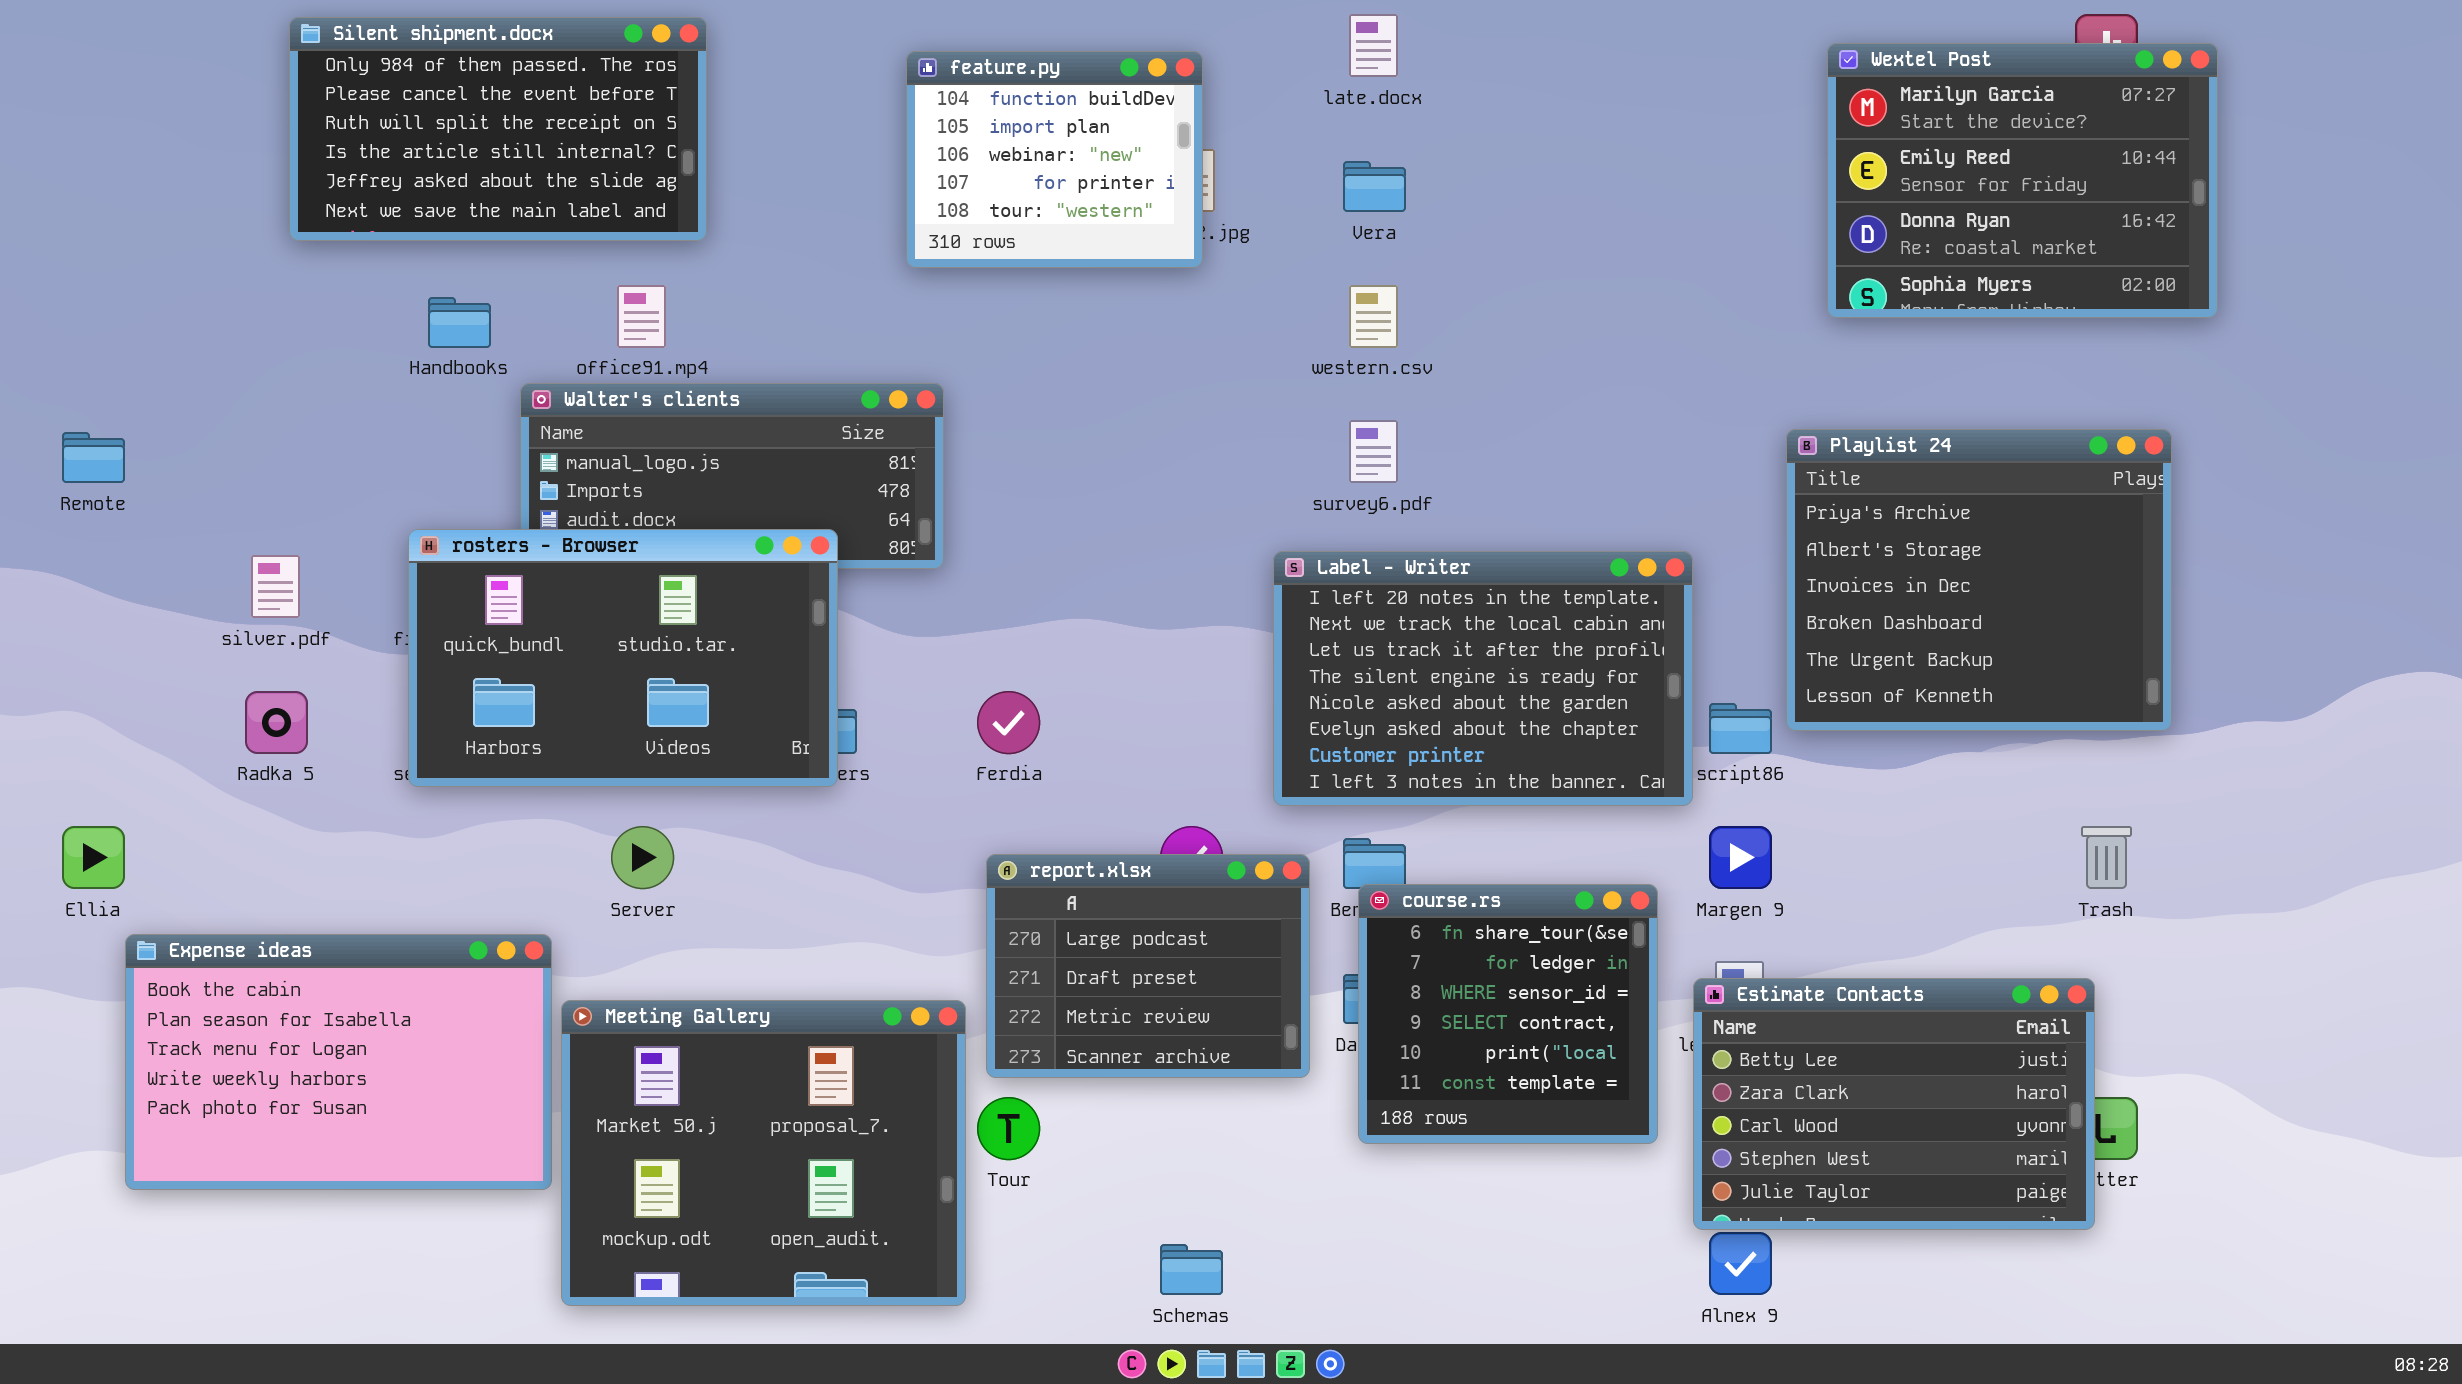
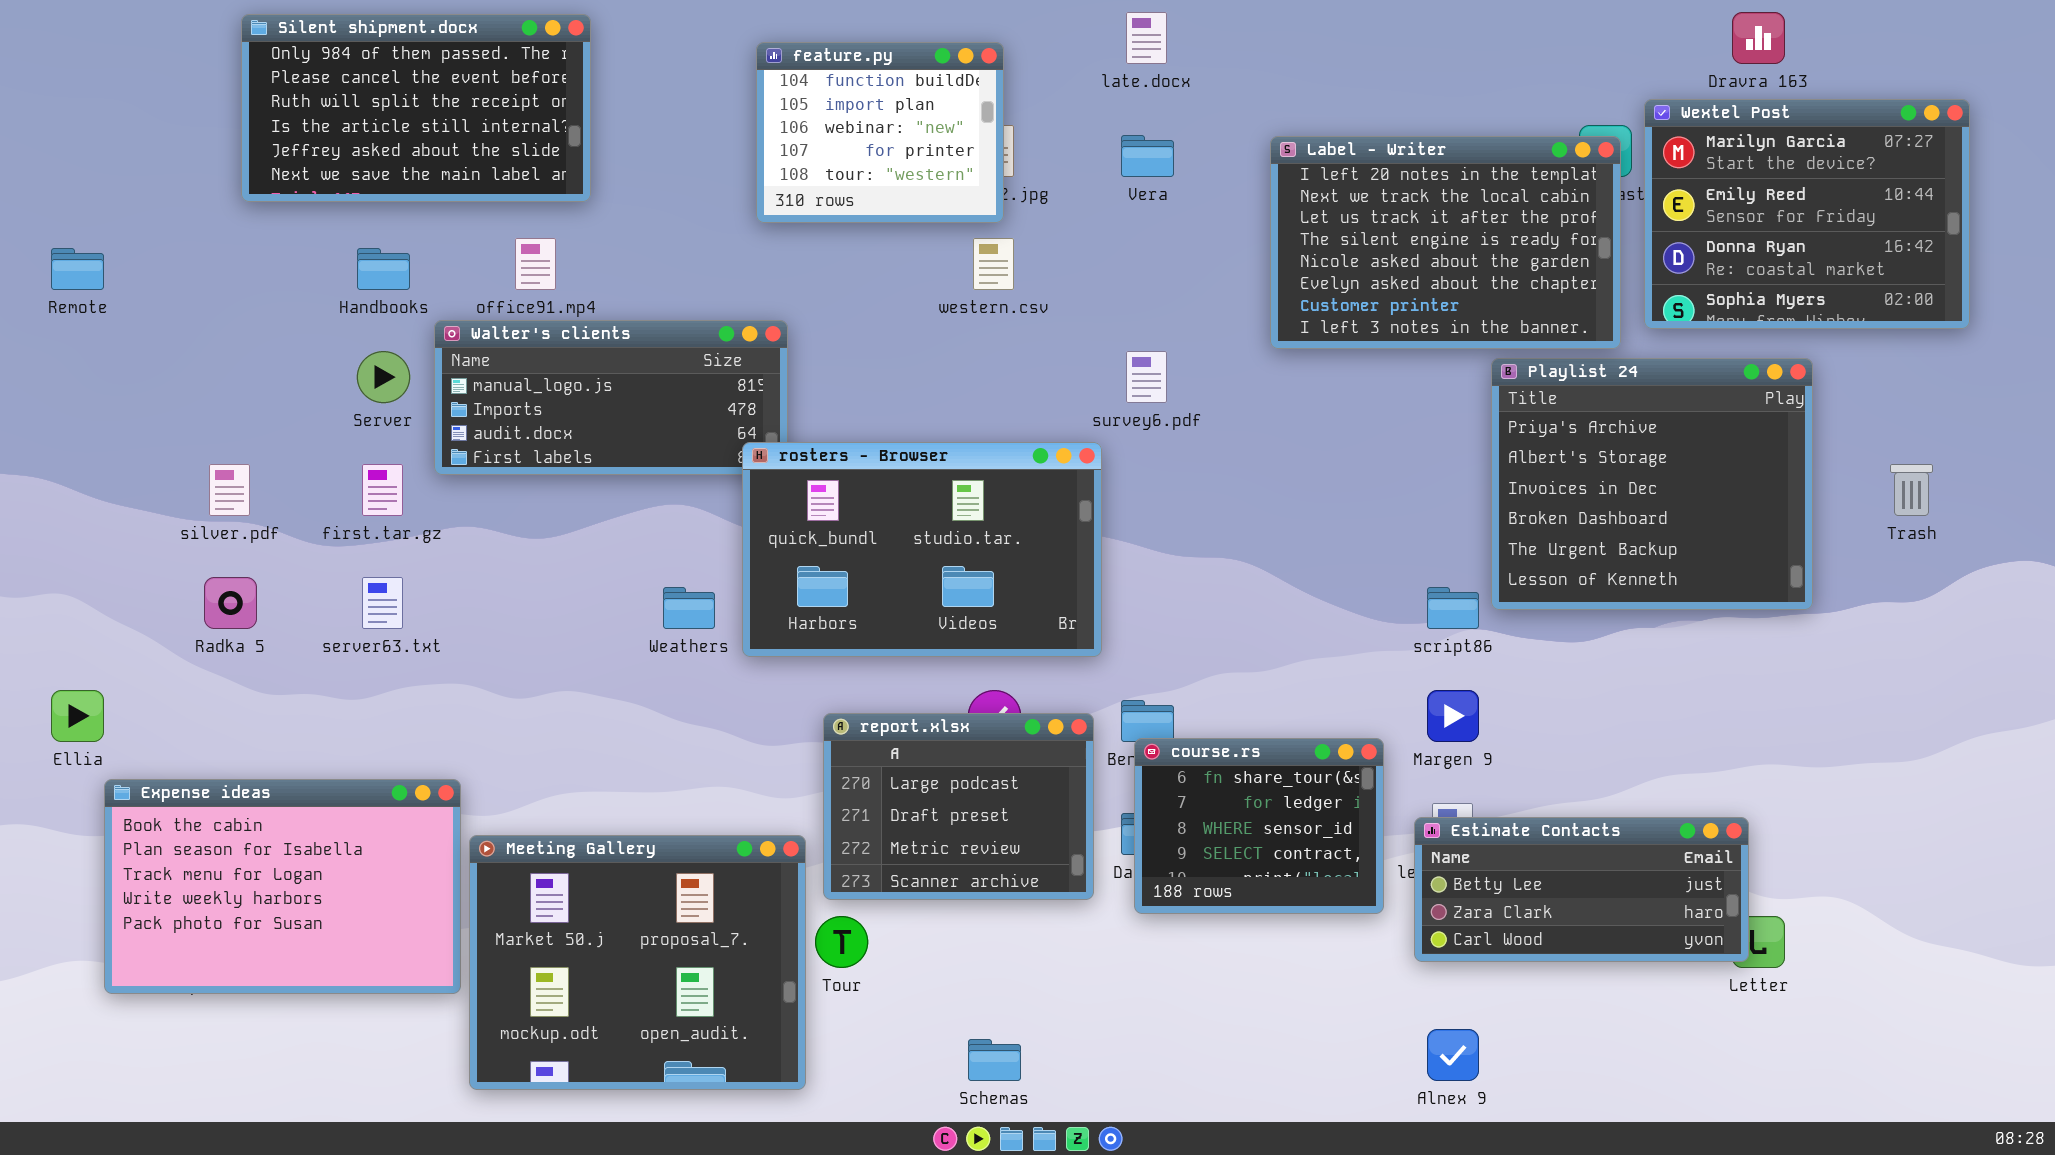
Wextel Post: [1827,43,2218,318] -> [1644,99,1970,329], moved
western.csv: [1349,285,1398,348] -> [973,238,1014,290], moved
Remote: [62,432,125,483] -> [51,248,104,290], moved
rosters - Browser: [408,529,838,787] -> [742,442,1102,657], moved
Label - Writer: [1273,551,1693,806] -> [1270,136,1621,349], moved
Server: [611,826,674,889] -> [357,351,410,403], moved
Trash: [2081,826,2132,889] -> [1890,464,1933,516], moved
course.rs: [1358,884,1658,1144] -> [1134,738,1384,914], resized
Estimate Contacts: [1693,978,2095,1230] -> [1414,817,1749,962], resized

